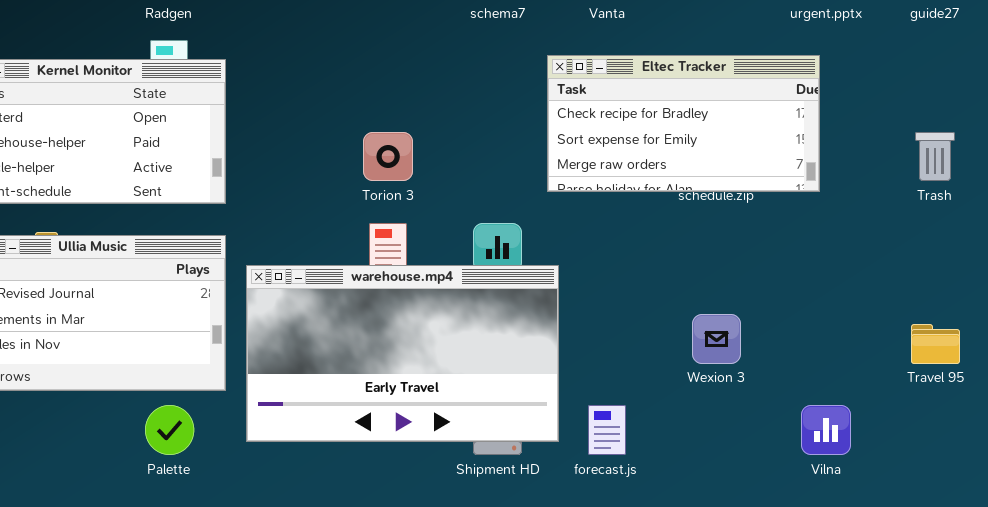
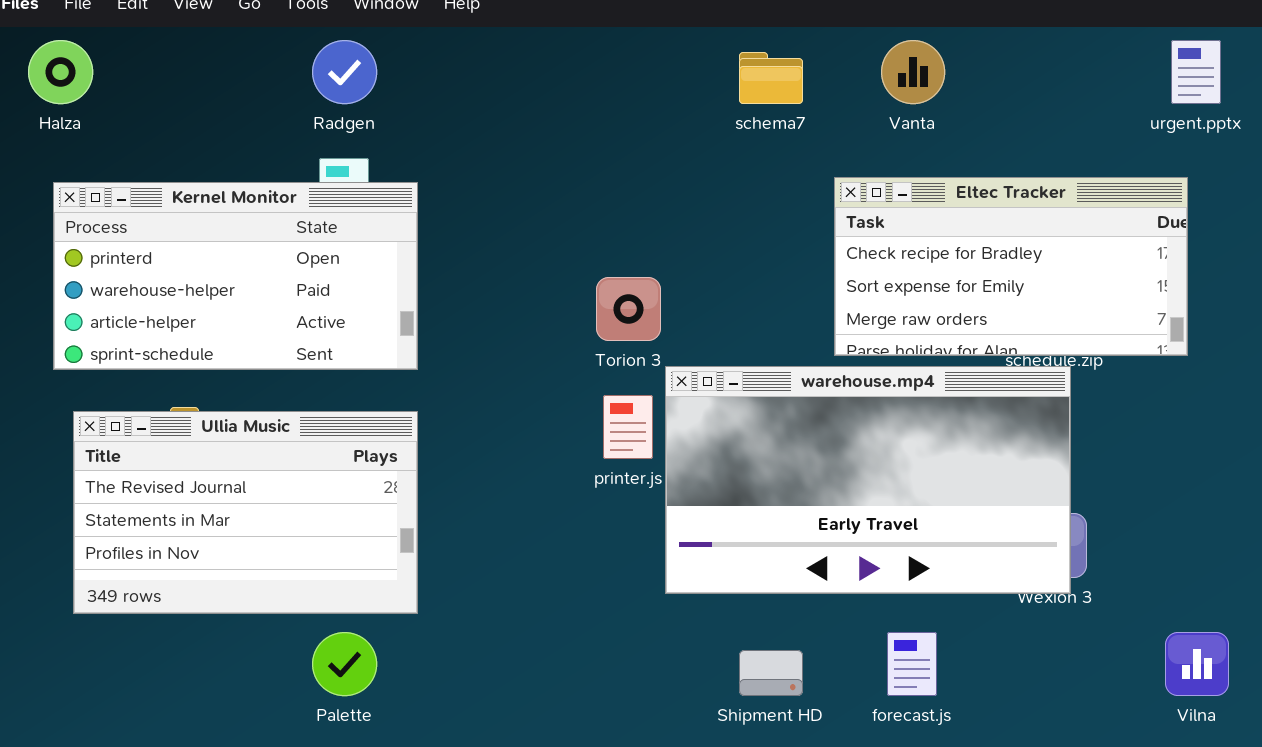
warehouse.mp4: [246,265,559,442] -> [665,366,1071,594], moved

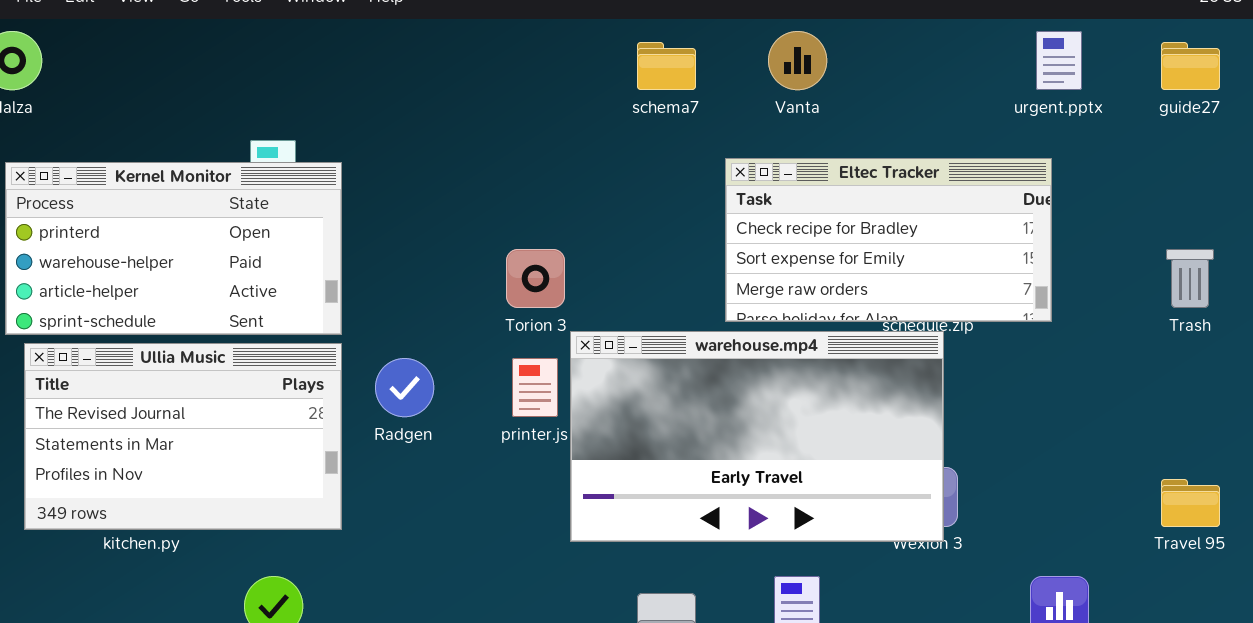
Radgen: [312,40,377,104] -> [375,358,434,417], moved
Ullia Music: [73,411,418,614] -> [24,343,342,530], moved

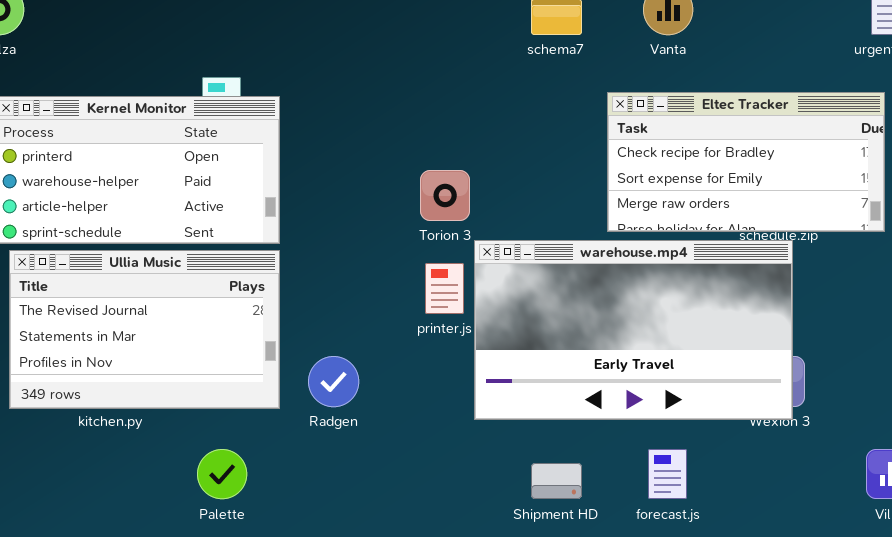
Radgen: [375,358,434,417] -> [308,356,359,407], moved

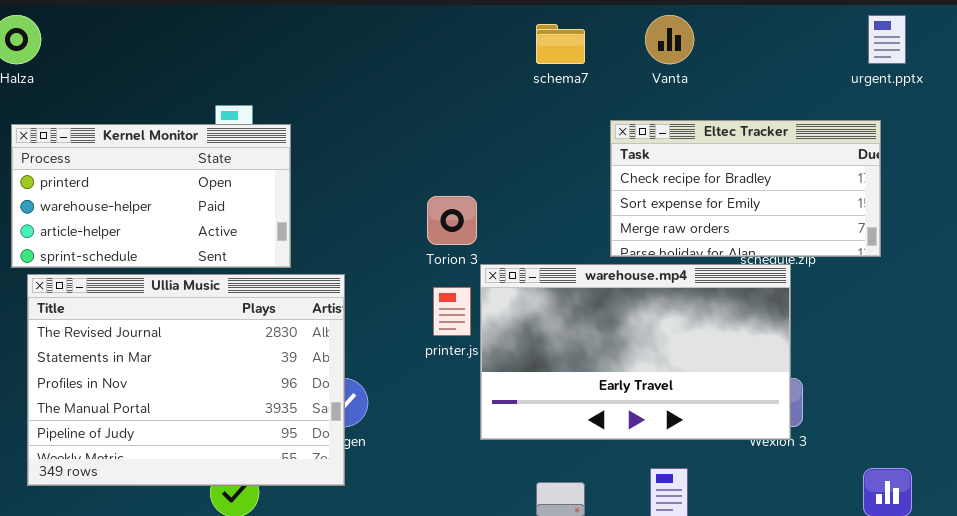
Ullia Music: [9,250,280,409] -> [27,274,345,486], resized

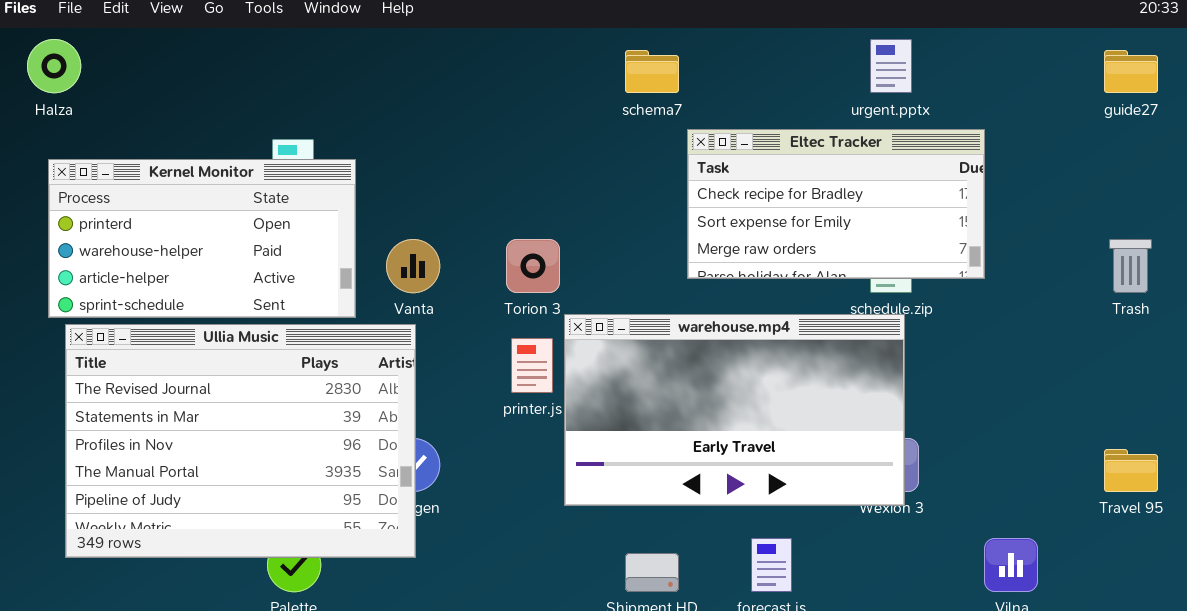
Vanta: [645,15,694,64] -> [386,239,440,293], moved
urgent.pptx: [868,15,906,64] -> [870,39,912,93], moved
Eltec Tracker: [610,120,881,257] -> [687,129,985,279], moved

